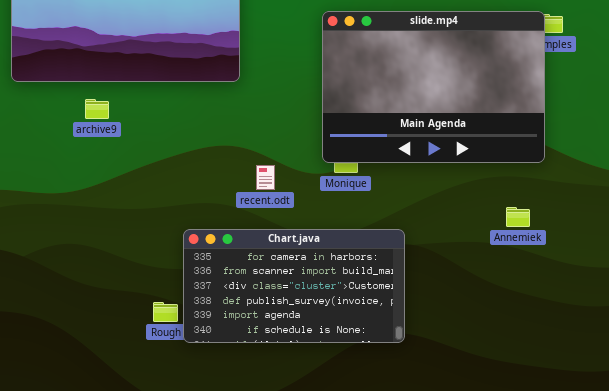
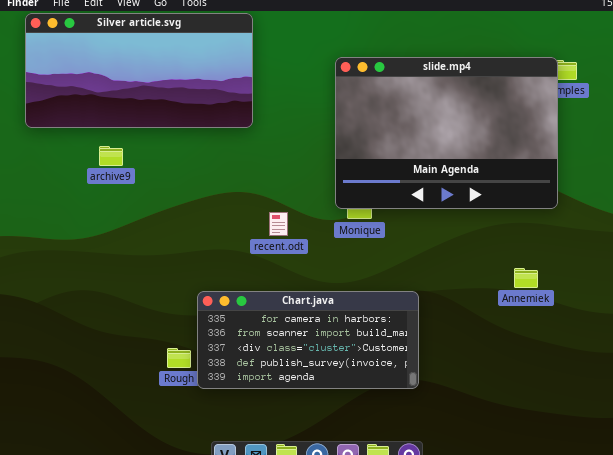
Annemiek: [506,207,530,227] -> [514,268,538,288], moved
Chart.java: [183,229,405,343] -> [197,291,419,389], resized

